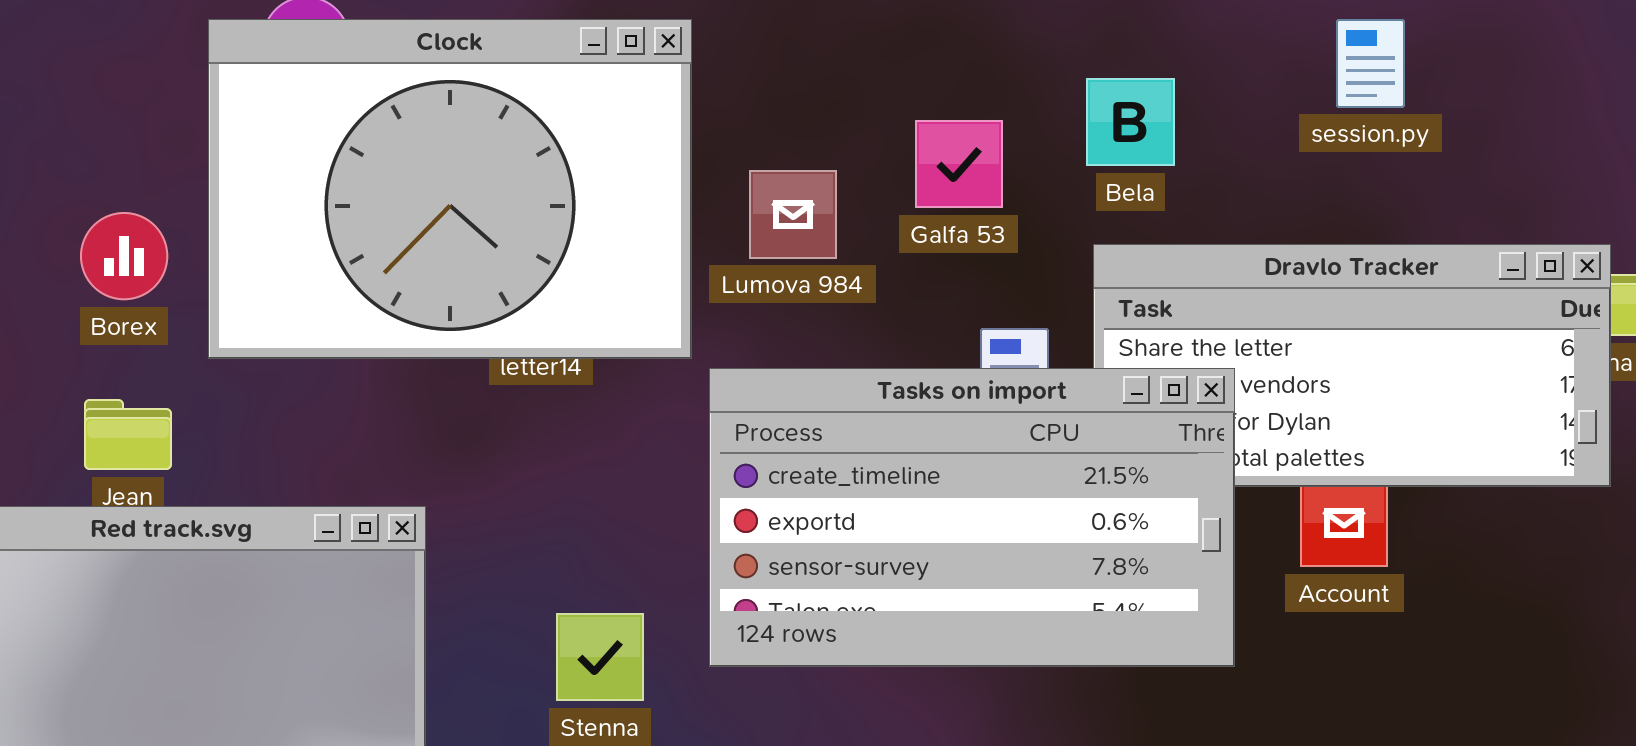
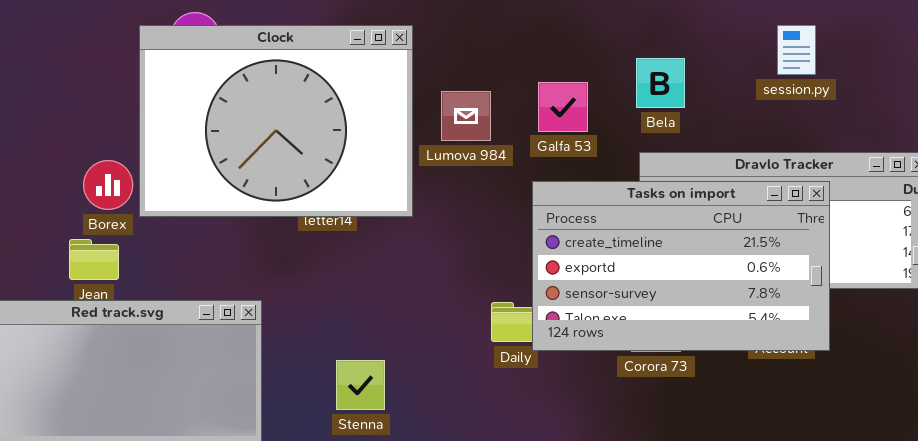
Lumova 984: [749,170,837,259] -> [441,91,491,141], moved
Borex: [80,212,168,300] -> [83,160,133,210], moved
Tasks on import: [709,368,1235,667] -> [532,181,830,351], moved

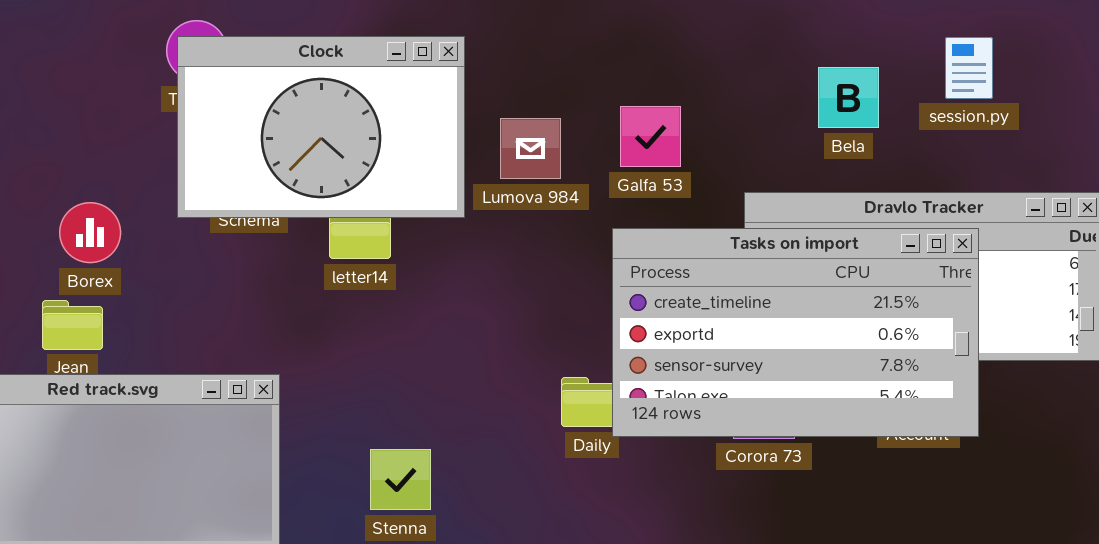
Clock: [139,25,413,217] -> [177,36,465,218], resized
session.py: [777,25,816,75] -> [945,37,993,99], moved
Bela: [636,58,685,108] -> [818,67,879,128], moved

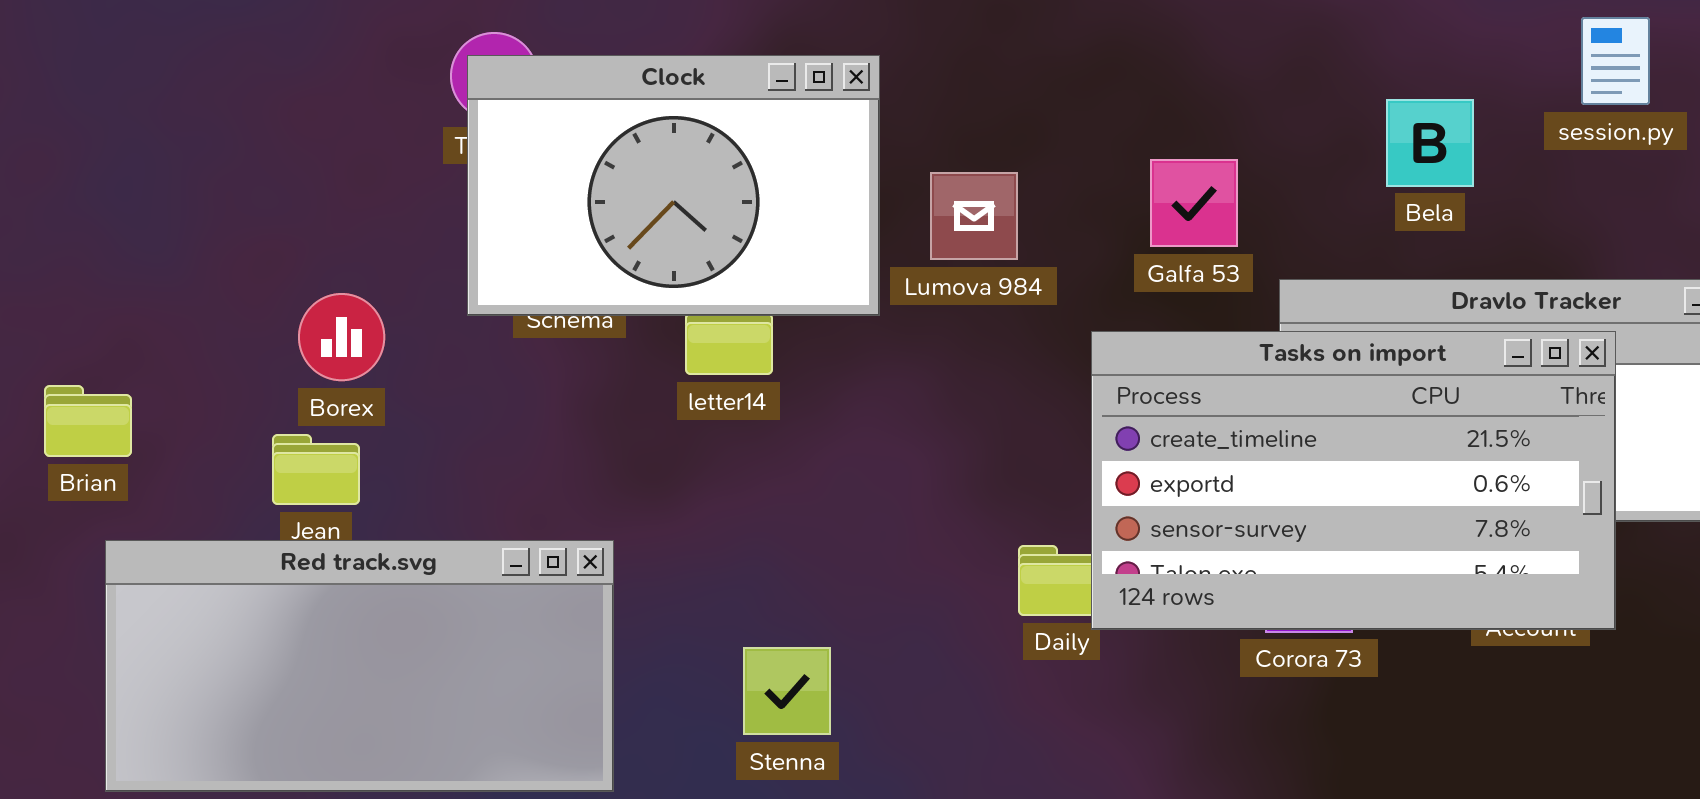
session.py: [945,37,993,99] -> [1581,17,1650,105], moved
Galfa 53: [620,106,681,167] -> [1150,159,1238,247], moved

